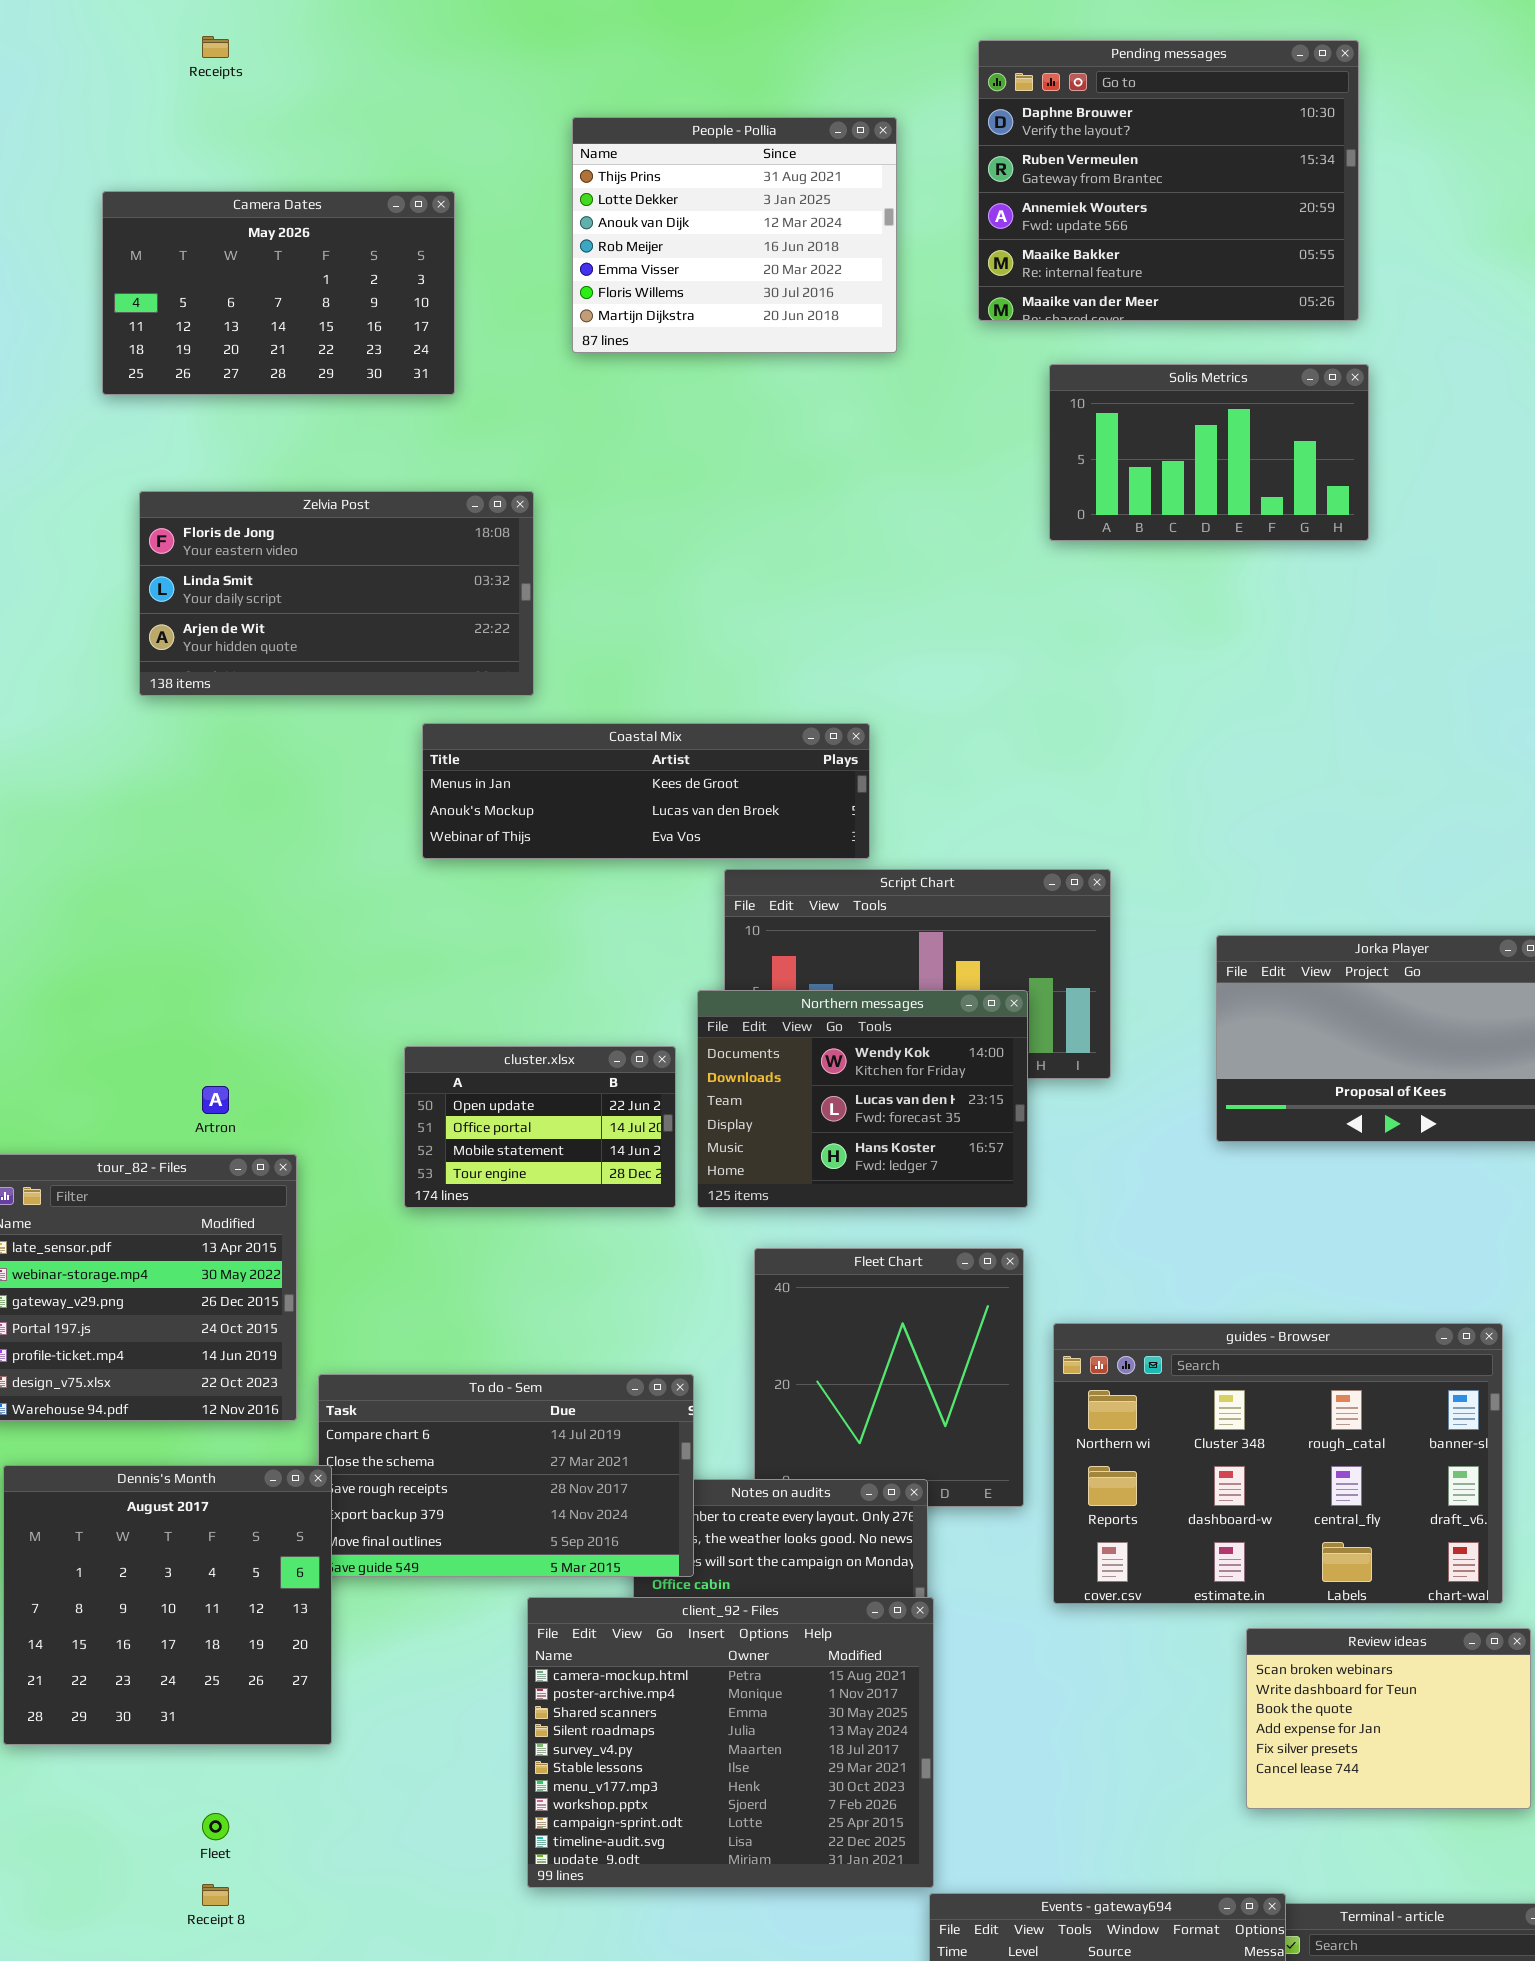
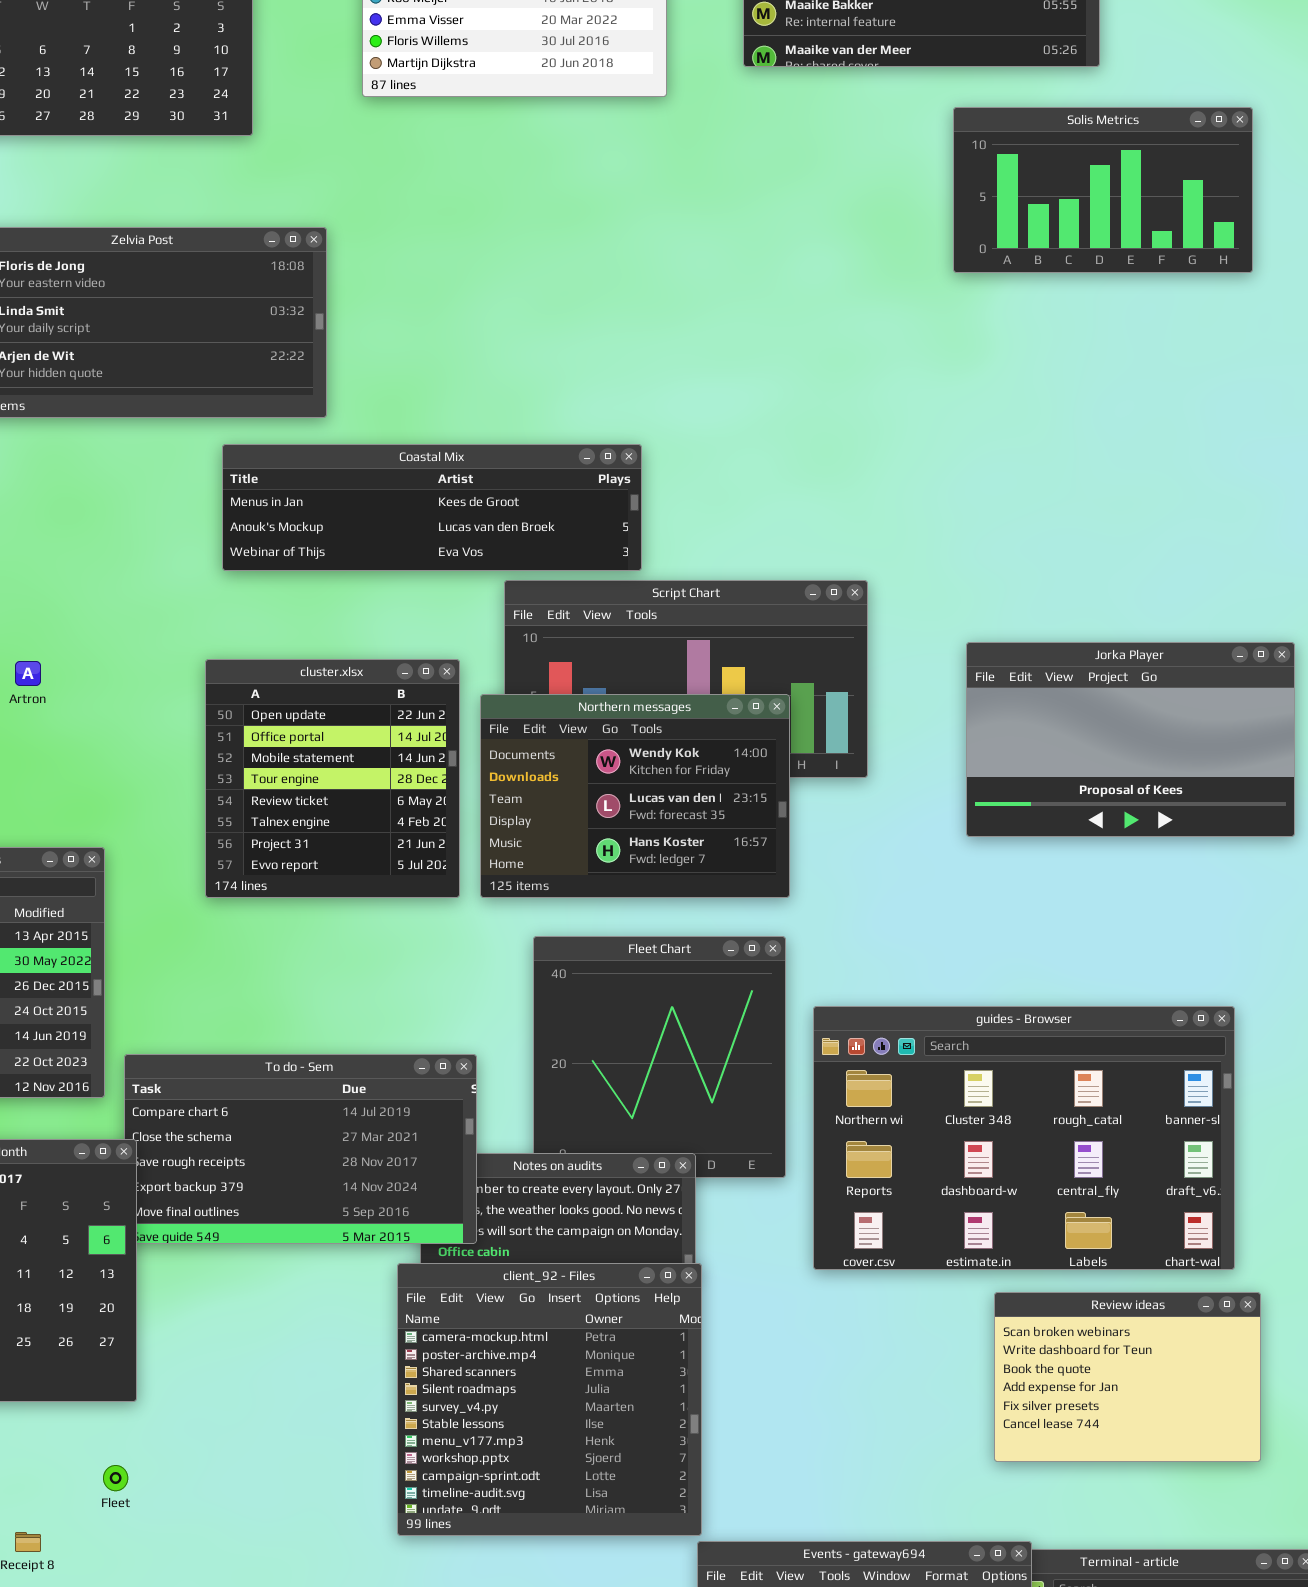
Solis Metrics: [1049,364,1369,541] -> [953,107,1253,273], moved
cluster.xlsx: [404,1046,676,1208] -> [205,659,460,898], resized
Artron: [202,1086,229,1114] -> [15,661,41,686], moved
client_92 - Files: [527,1597,934,1888] -> [397,1263,702,1536], resized
Fleet: [202,1813,229,1840] -> [103,1465,128,1491], moved

